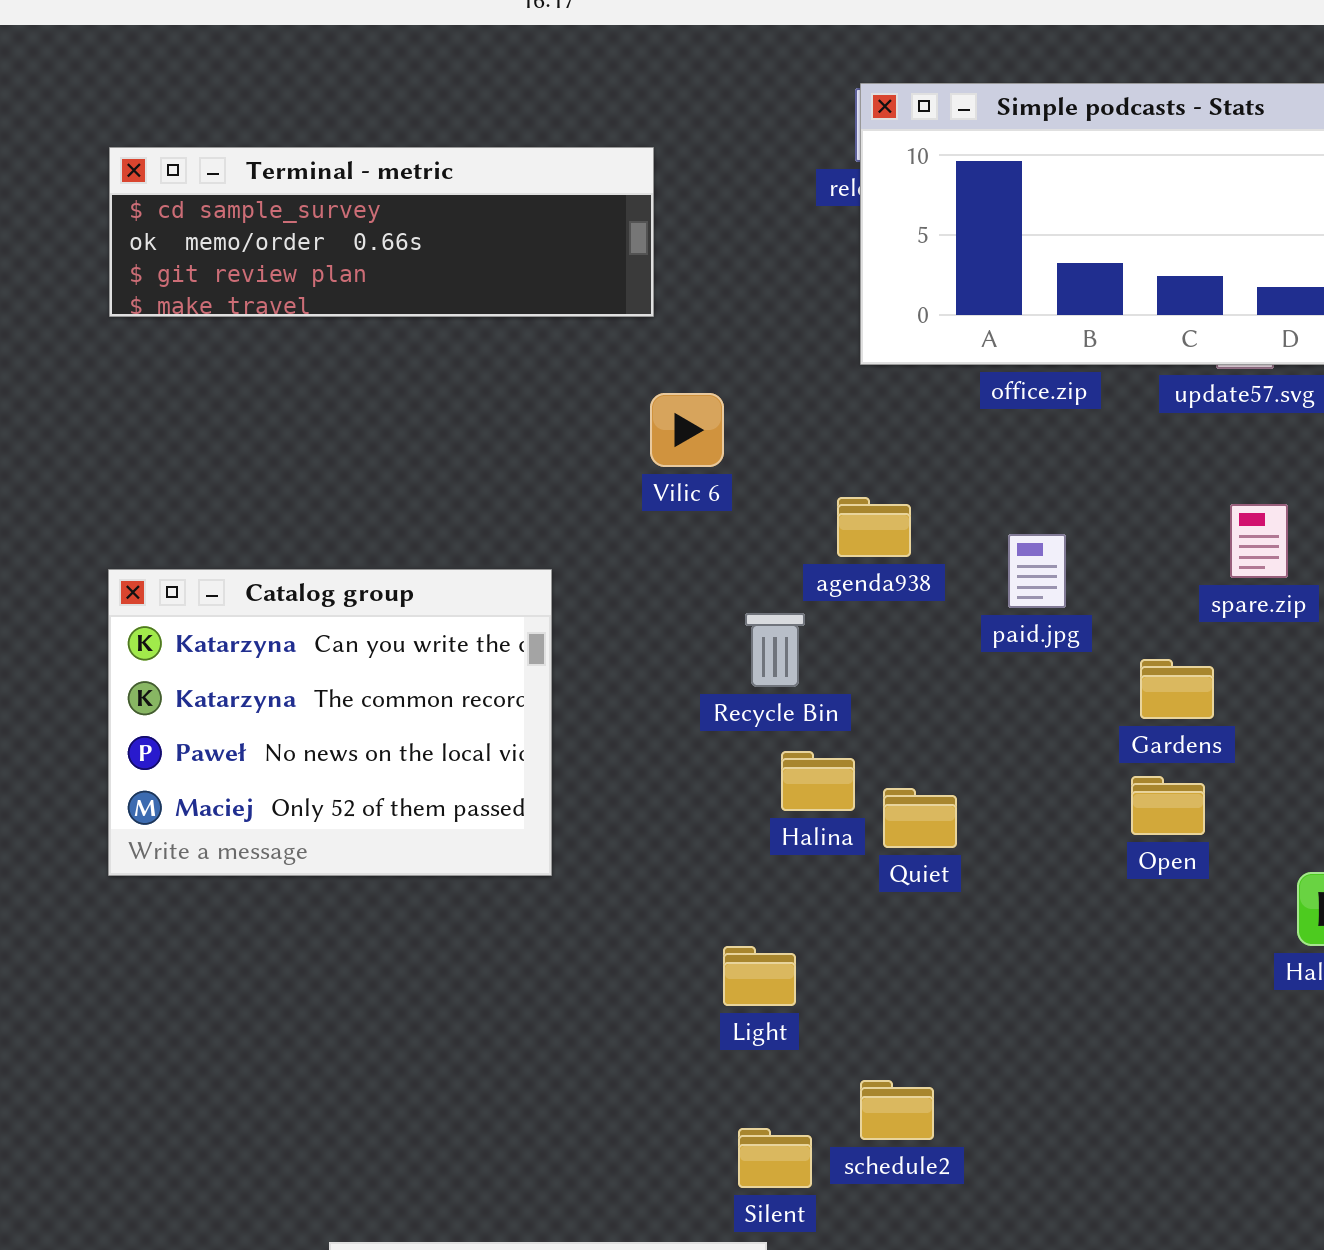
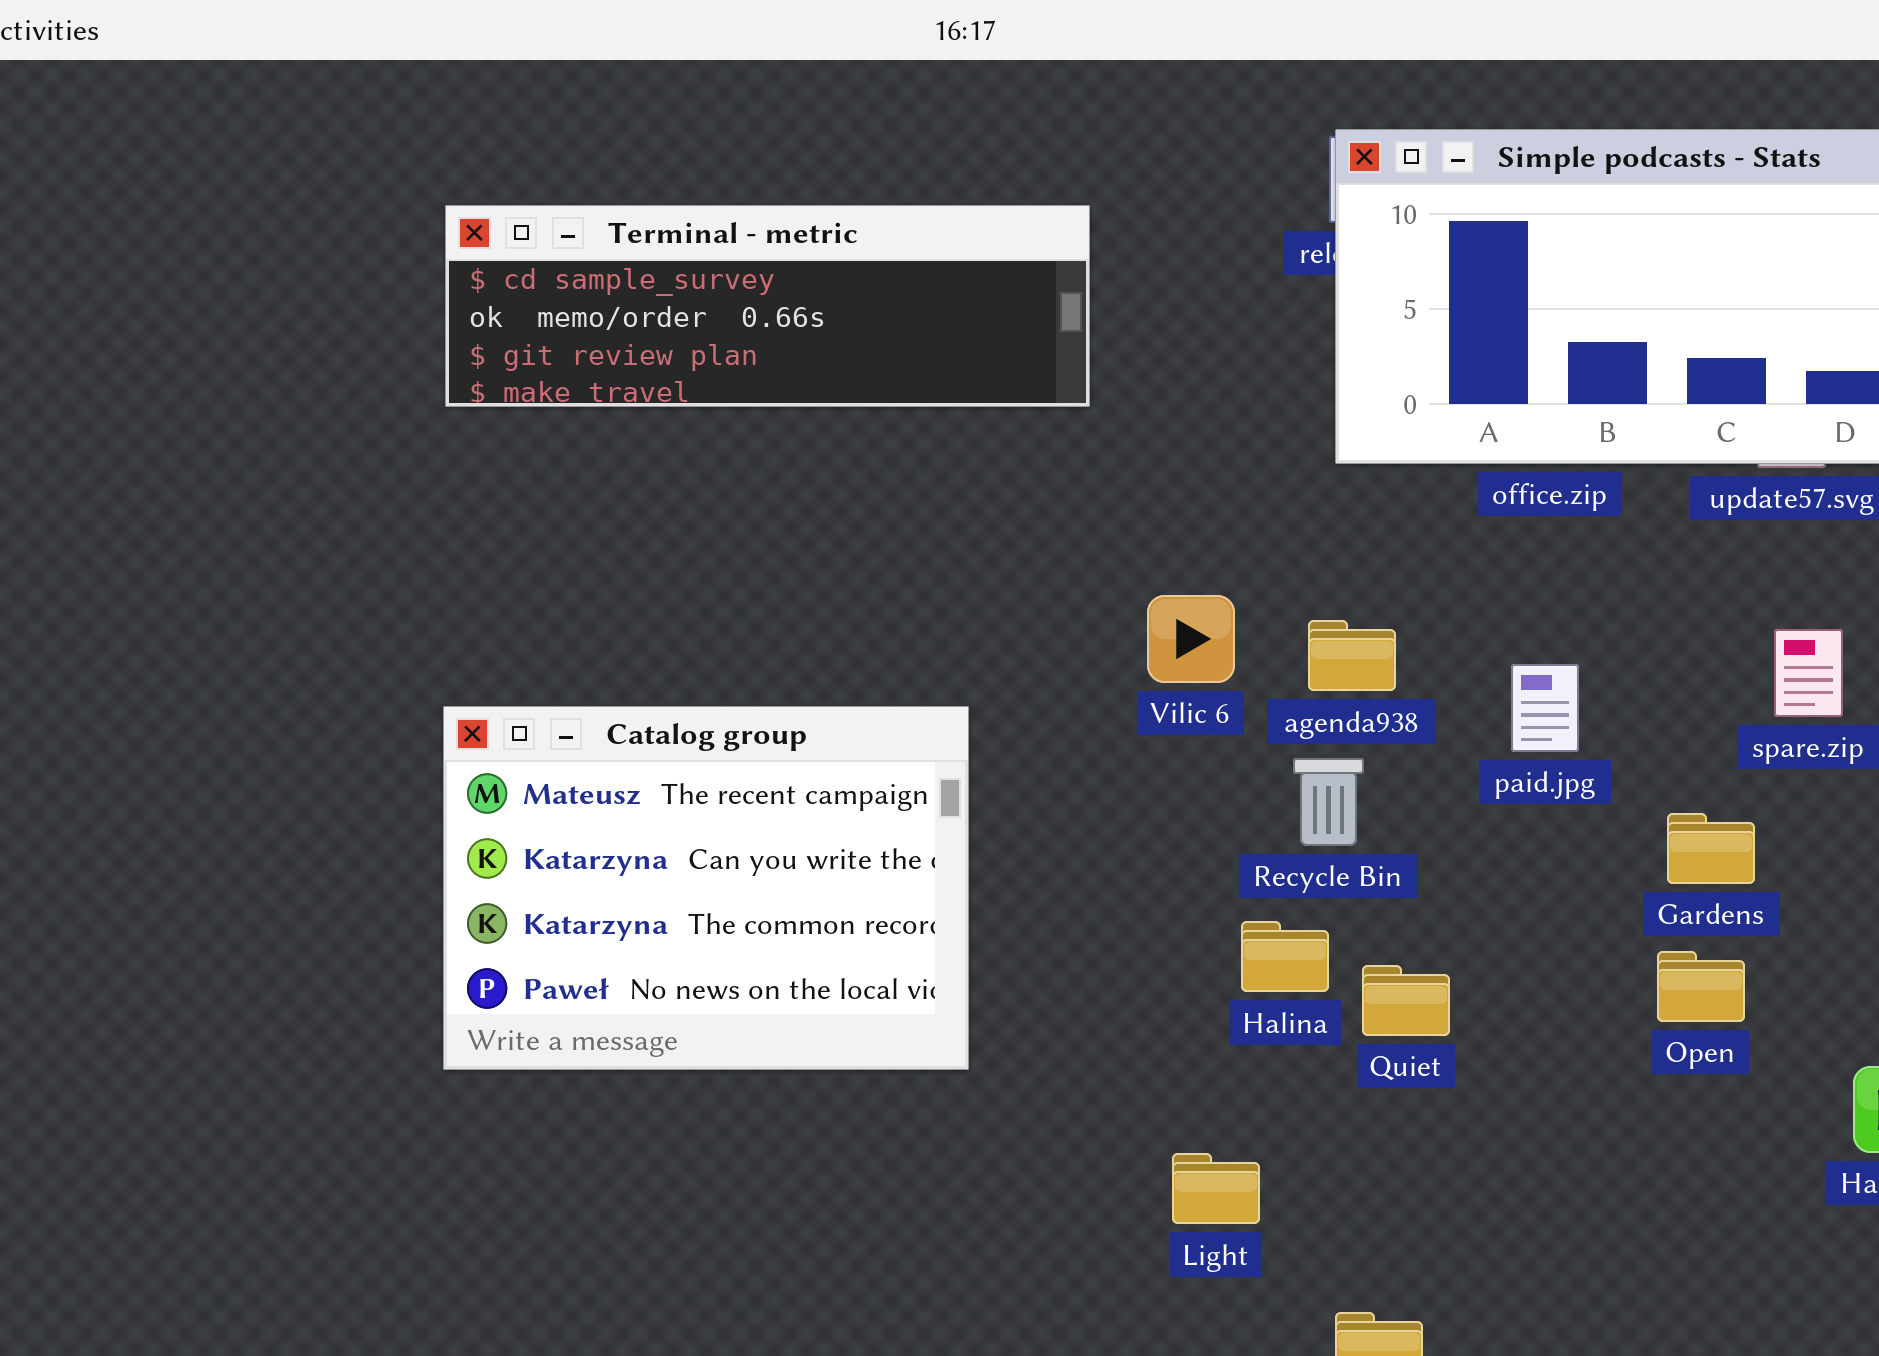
Vilic 6: [650,393,724,467] -> [1147,595,1235,683], moved
Catalog group: [108,569,552,876] -> [443,706,969,1070], scrolled up 1 row
Recycle Bin: [745,613,805,687] -> [1293,758,1364,846], moved

